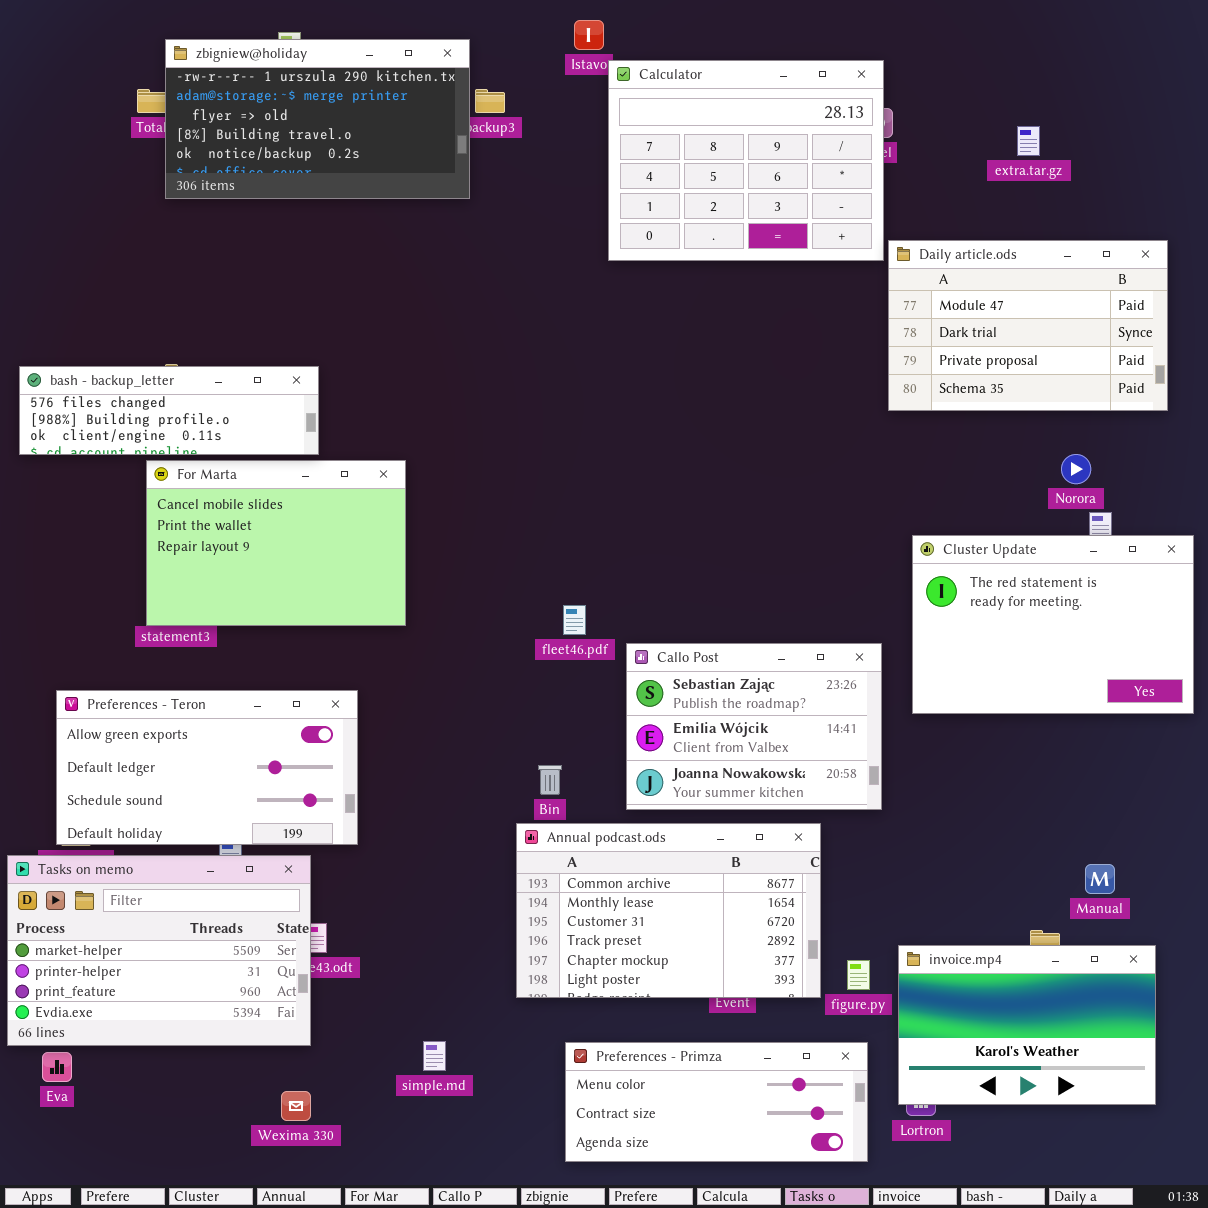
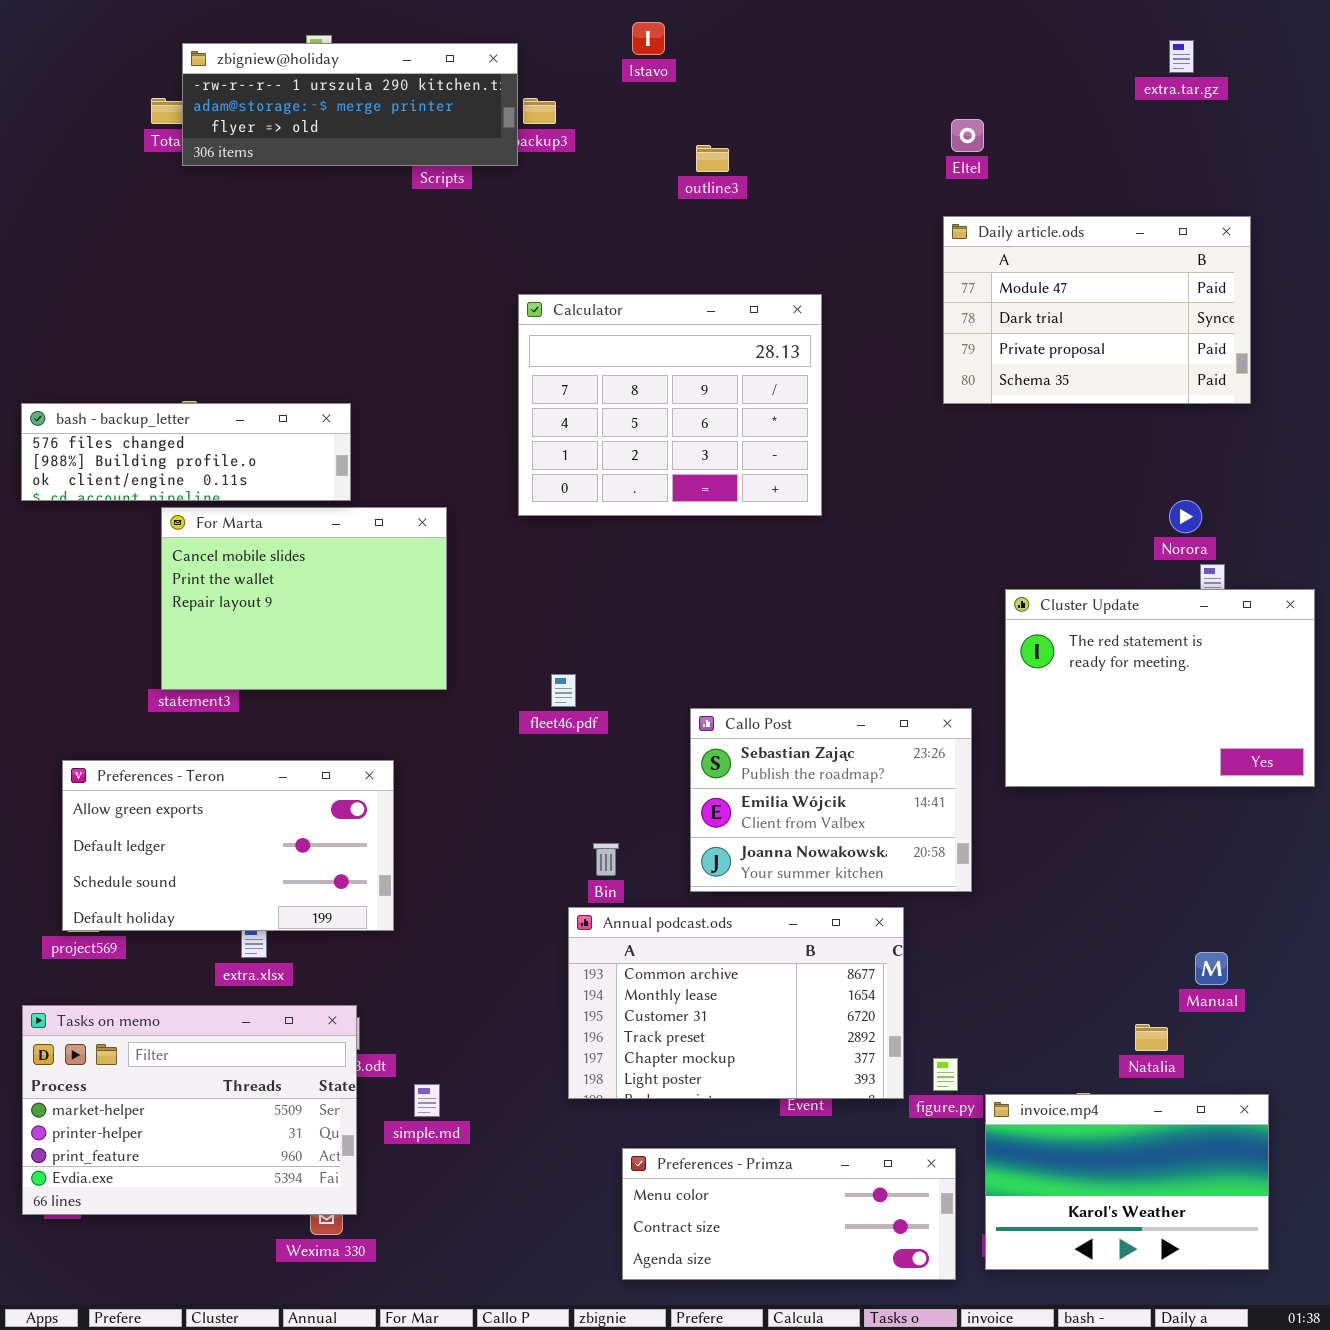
zbigniew@holiday: [165,39,470,199] -> [182,43,518,166], resized
Calculator: [608,60,884,261] -> [518,294,822,516], moved
extra.tar.gz: [1017,126,1040,156] -> [1169,40,1194,73], moved
Daily article.ods: [888,240,1168,411] -> [943,216,1251,404], moved
fleet46.pdf: [563,605,586,635] -> [551,674,576,707], moved
Tasks on memo: [7,855,311,1046] -> [22,1005,357,1215], moved
invoice.mp4: [898,945,1156,1105] -> [985,1094,1269,1270], moved
simple.md: [423,1041,446,1071] -> [414,1084,440,1117], moved

